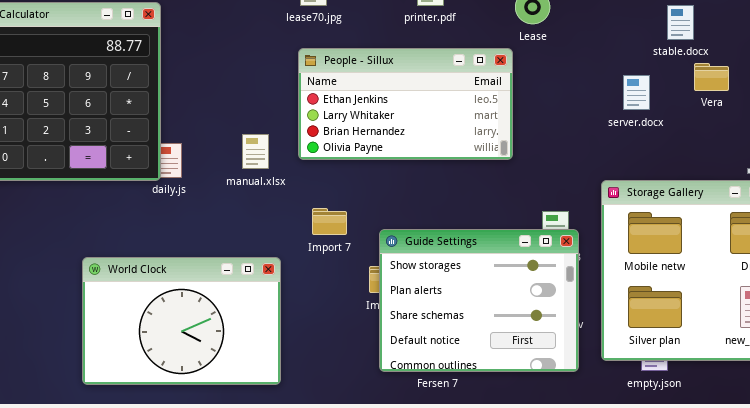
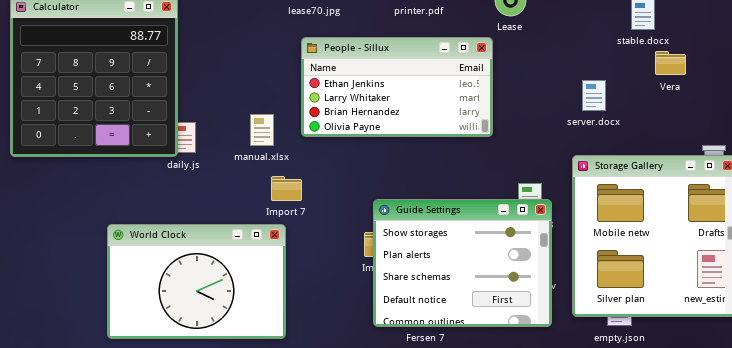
server.docx: [623,75,650,110] -> [582,80,606,111], moved
Import 7: [312,208,347,235] -> [271,176,302,201], moved

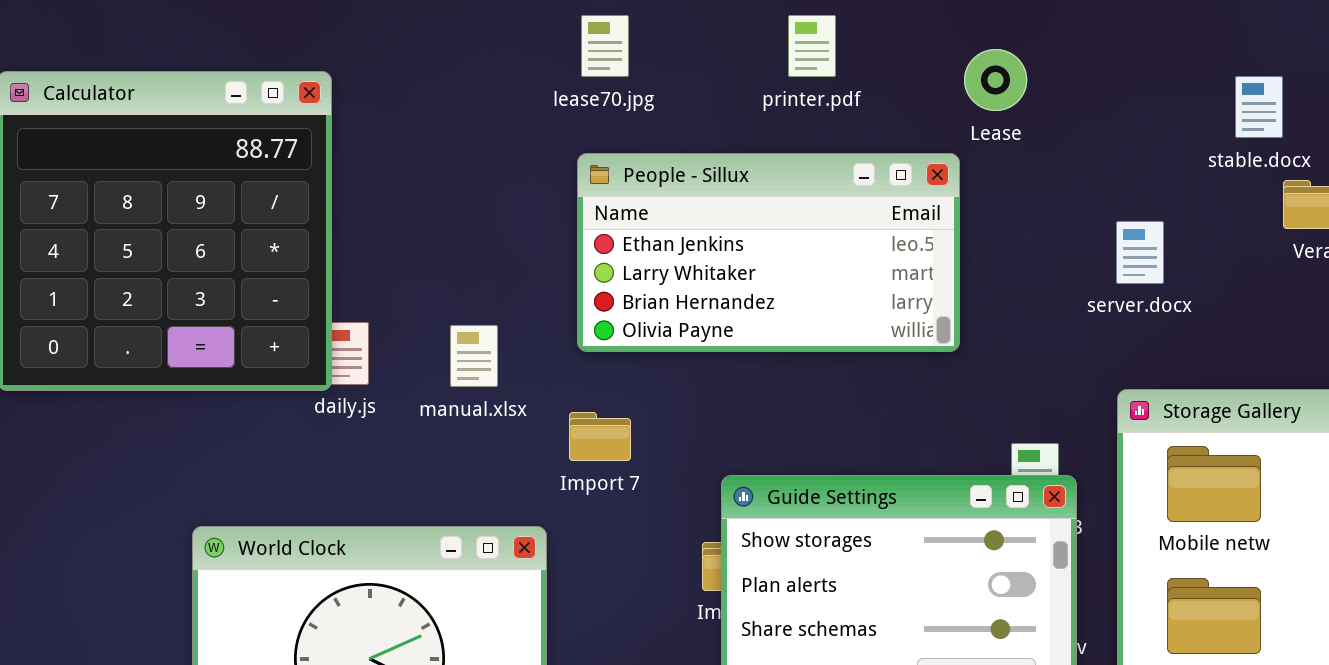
server.docx: [582,80,606,111] -> [1116,221,1164,284], moved
manual.xlsx: [250,114,274,146] -> [450,325,498,387], moved
Import 7: [271,176,302,201] -> [569,412,631,461], moved

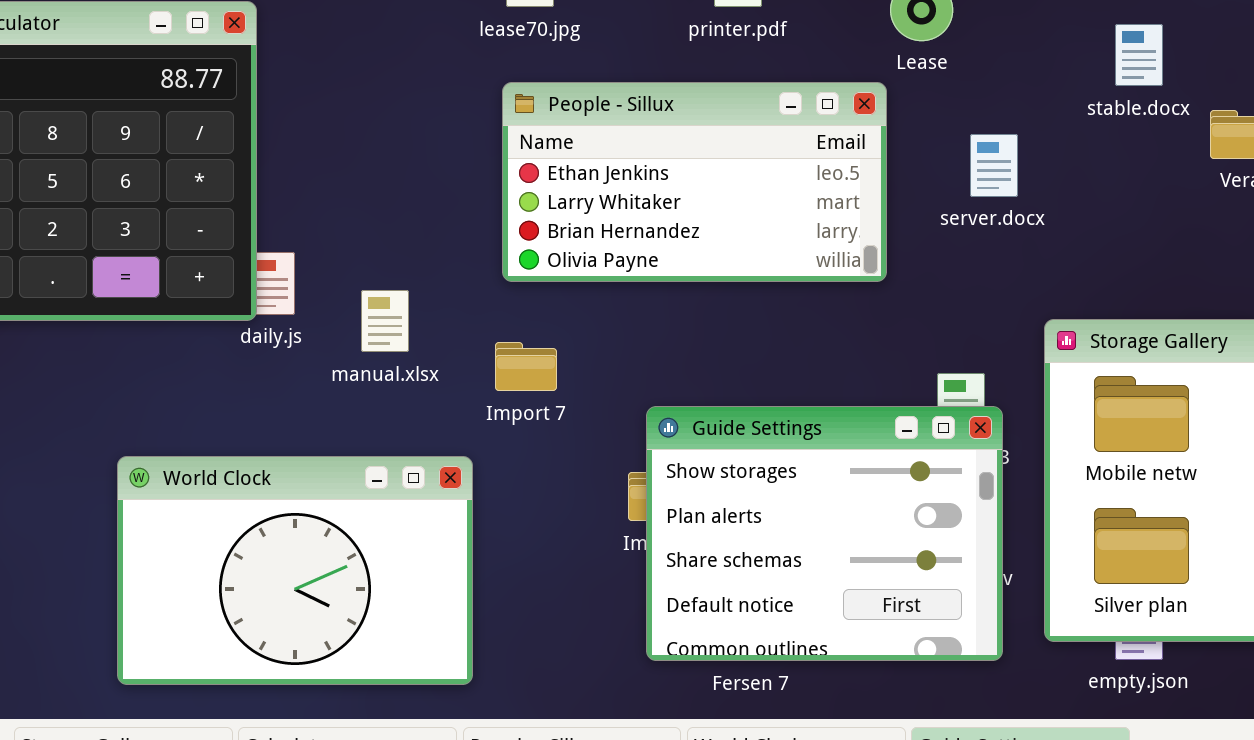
stable.docx: [1235,76,1283,138] -> [1115,24,1163,86], moved
server.docx: [1116,221,1164,284] -> [970,134,1018,197], moved
manual.xlsx: [450,325,498,387] -> [361,290,409,352], moved

